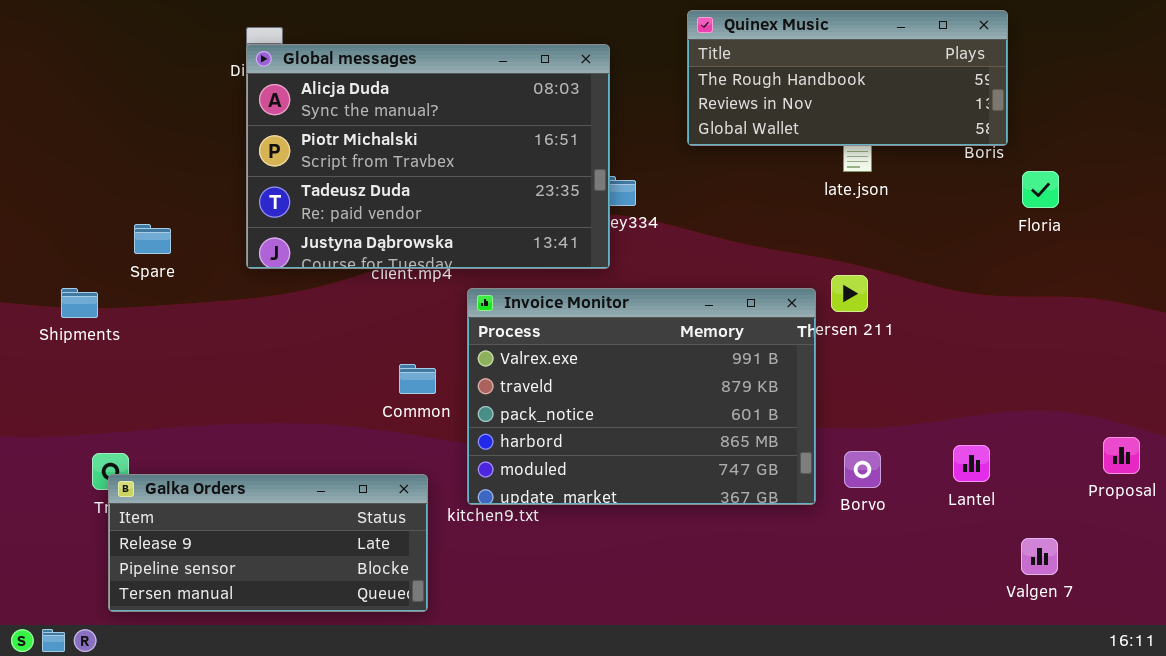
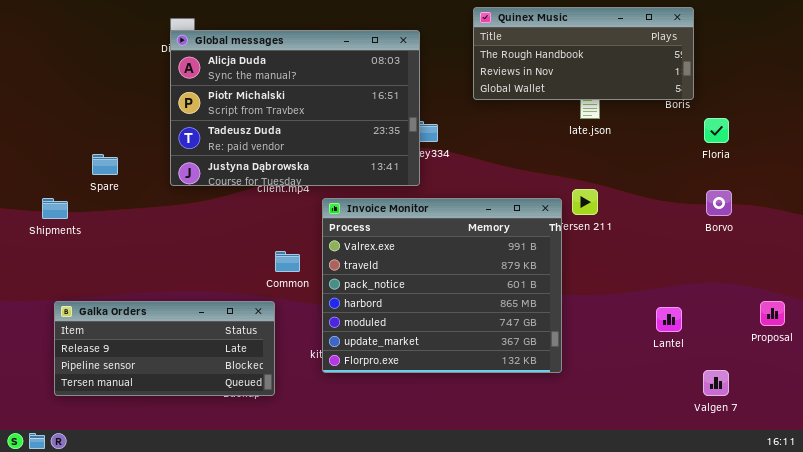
Invoice Monitor: [467,288,816,505] -> [322,198,562,373], resized
Borvo: [844,451,881,488] -> [706,190,732,216], moved
Galka Orders: [108,474,428,612] -> [54,301,275,396], moved

